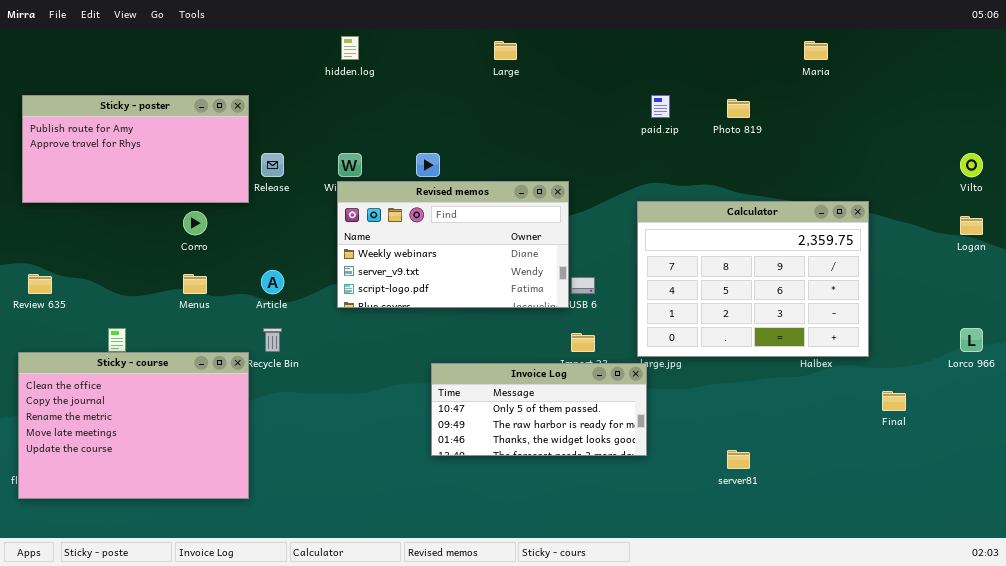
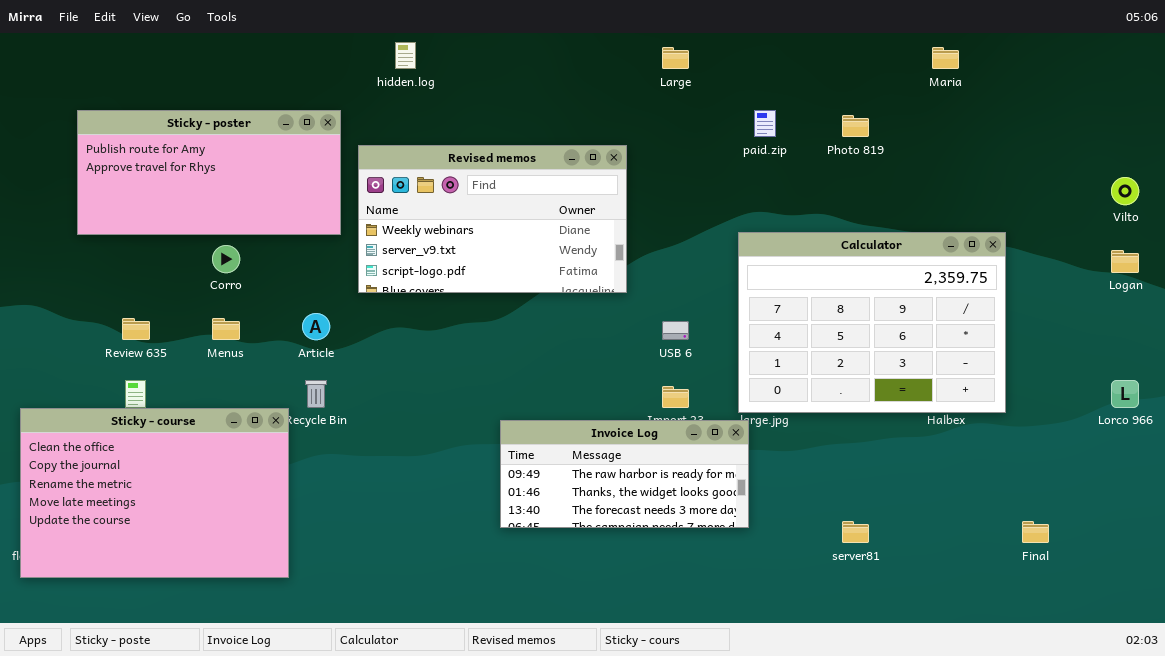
Large: [494,41,517,60] -> [662,47,689,69], moved
Sticky - poster: [22,95,249,203] -> [77,110,341,235], moved
Revised memos: [337,181,569,308] -> [358,145,627,293], moved
Review 635: [28,274,52,294] -> [122,318,150,340], moved
Invoice Log: [431,363,647,456] -> [500,420,749,528], scrolled down 1 row
Final: [882,391,906,411] -> [1022,521,1049,543], moved

